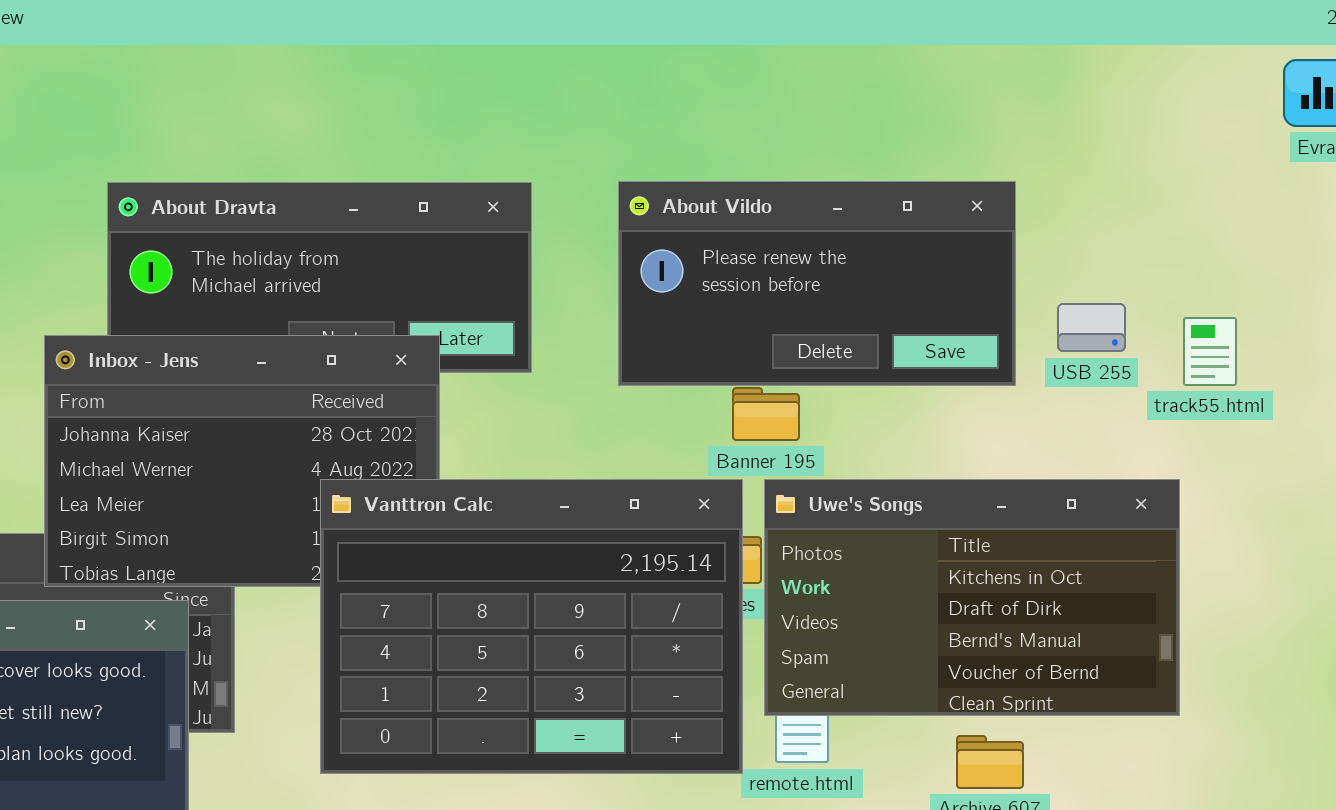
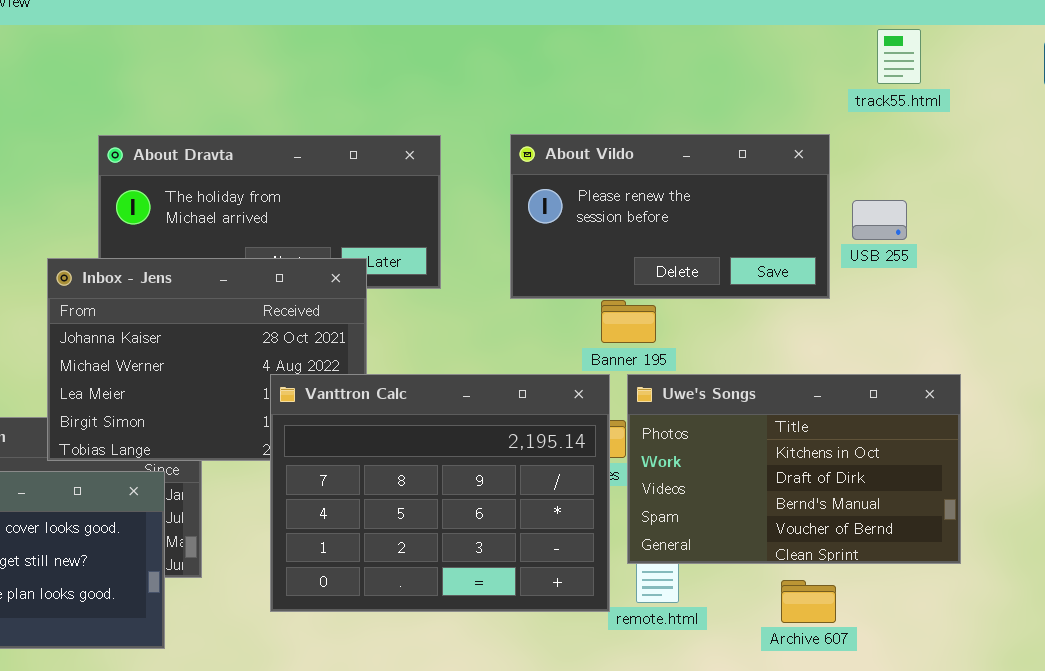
USB 255: [1057,303,1126,352] -> [852,200,907,240], moved
track55.html: [1183,317,1237,386] -> [877,29,921,84], moved

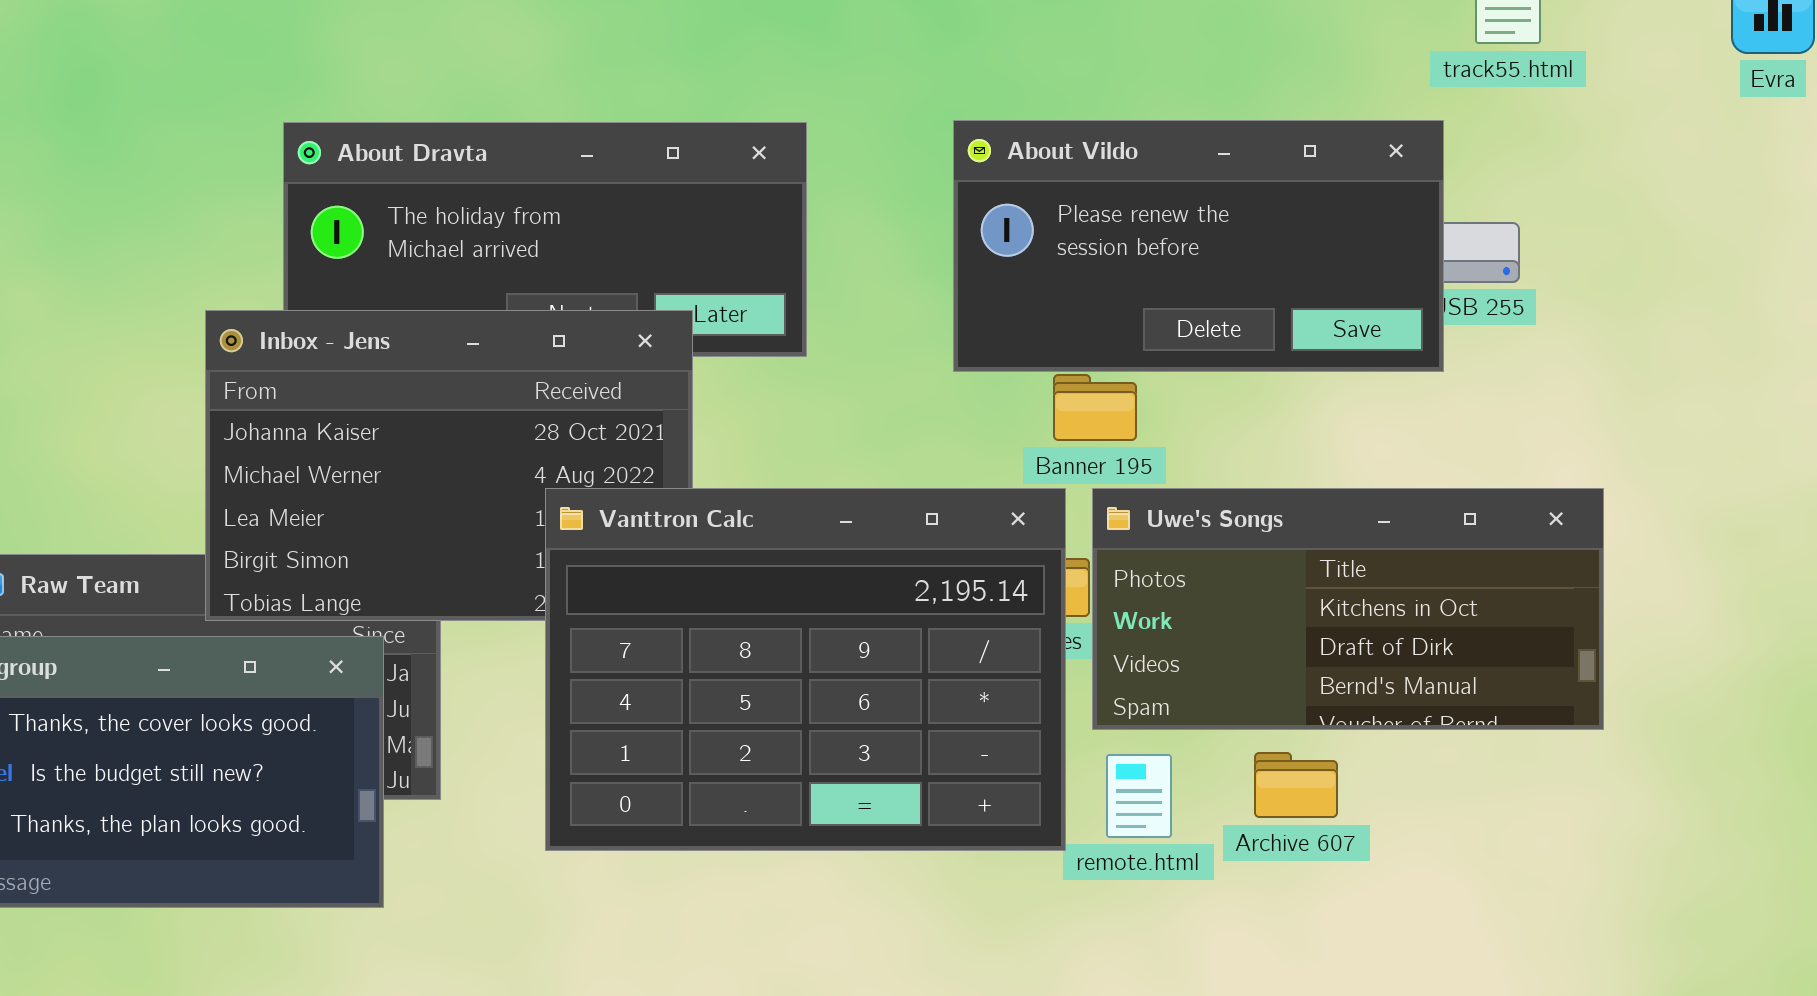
About Vildo: [510,134,830,299] -> [953,120,1444,372], moved
Uwe's Songs: [627,374,961,564] -> [1092,488,1604,730], resized
Archive 607: [781,580,836,623] -> [1254,752,1338,818], moved

